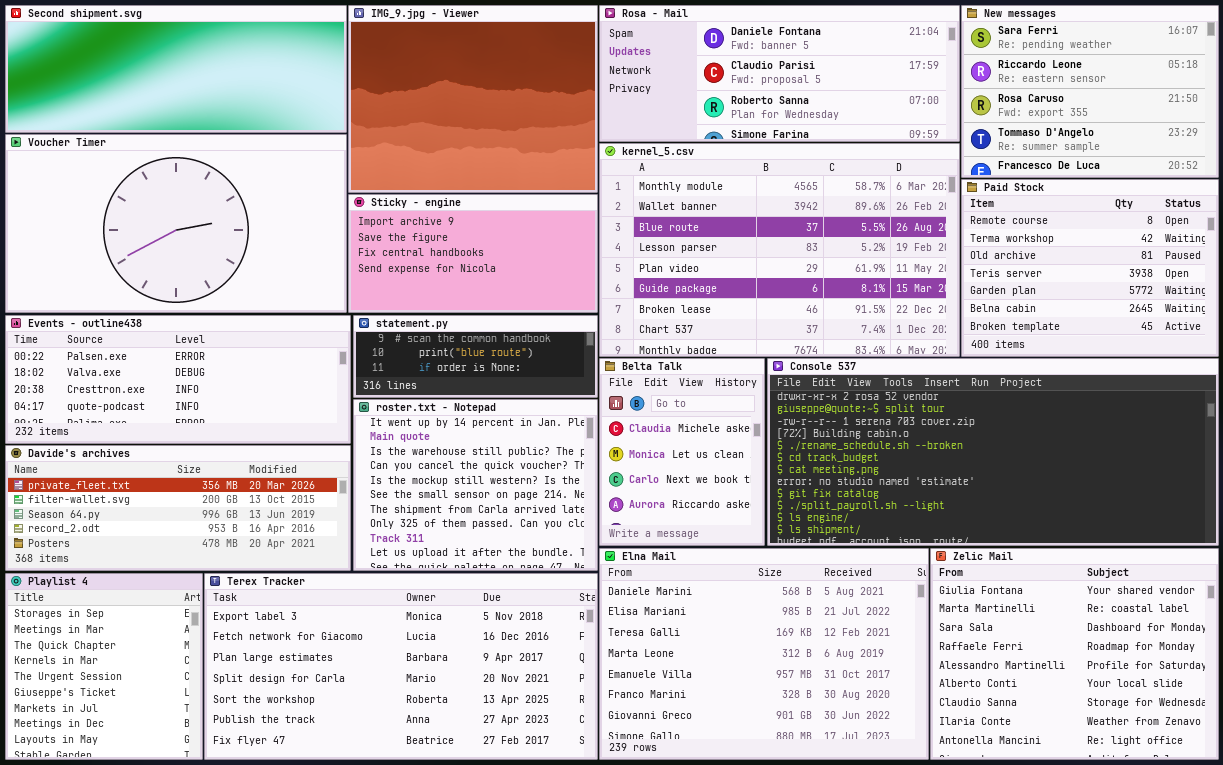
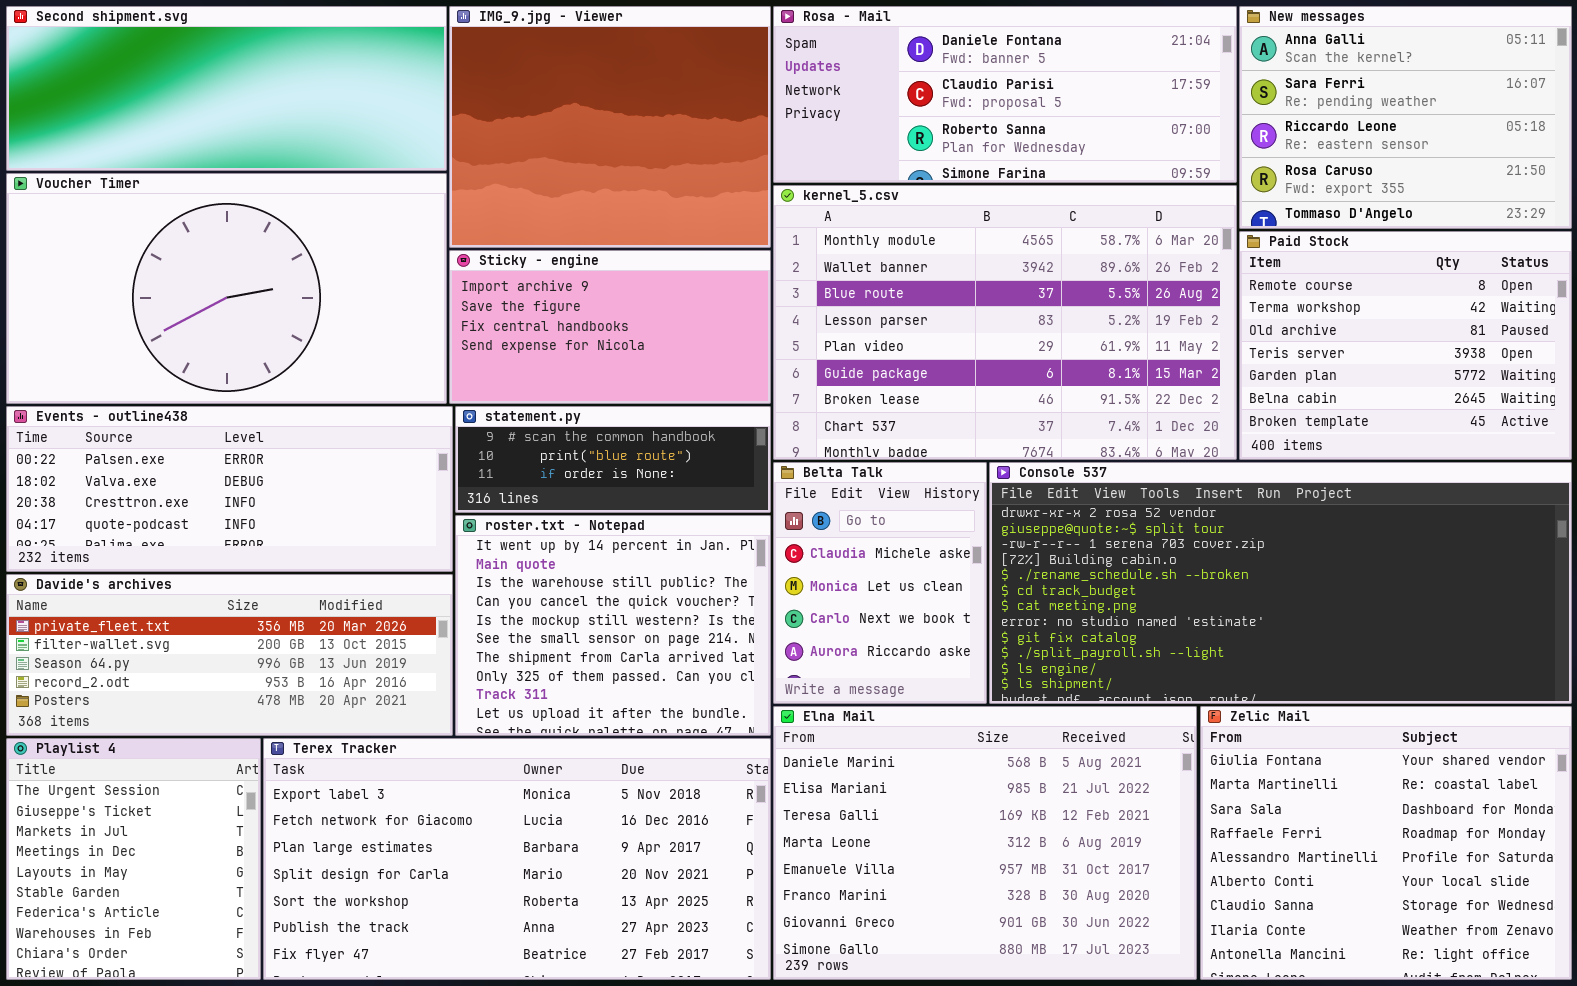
New messages: [961,5,1219,178] -> [1239,6,1572,229], scrolled up 1 row
Playlist 4: [5,573,203,760] -> [6,738,261,980], scrolled down 4 rows

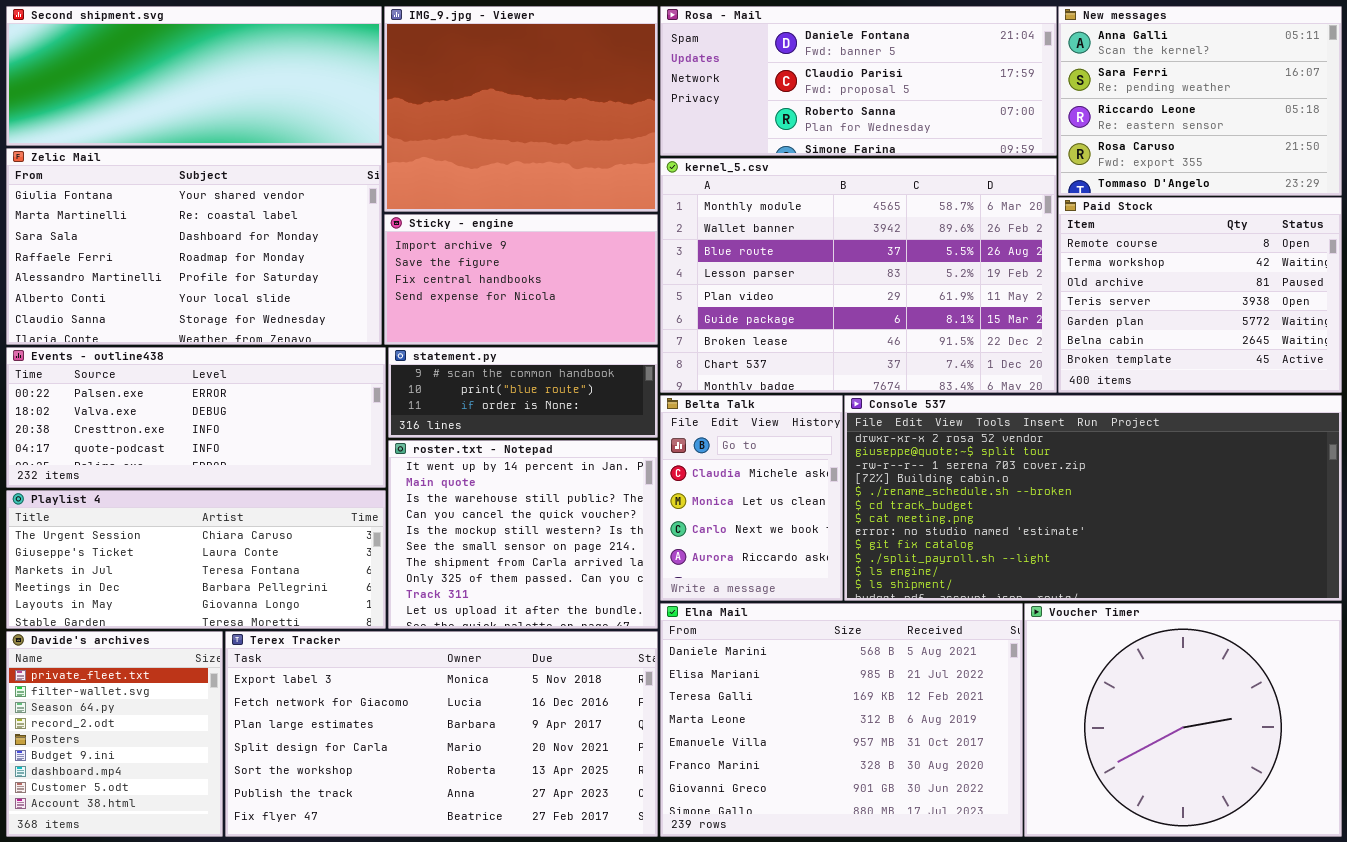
Voucher Timer: [6,173,447,404] -> [1024,603,1342,837], moved, resized
Davide's archives: [6,574,453,736] -> [6,631,223,837], moved, resized
Zelic Mail: [1200,706,1572,980] -> [6,148,382,345], moved, resized
Playlist 4: [6,738,261,980] -> [6,490,386,629], moved, resized

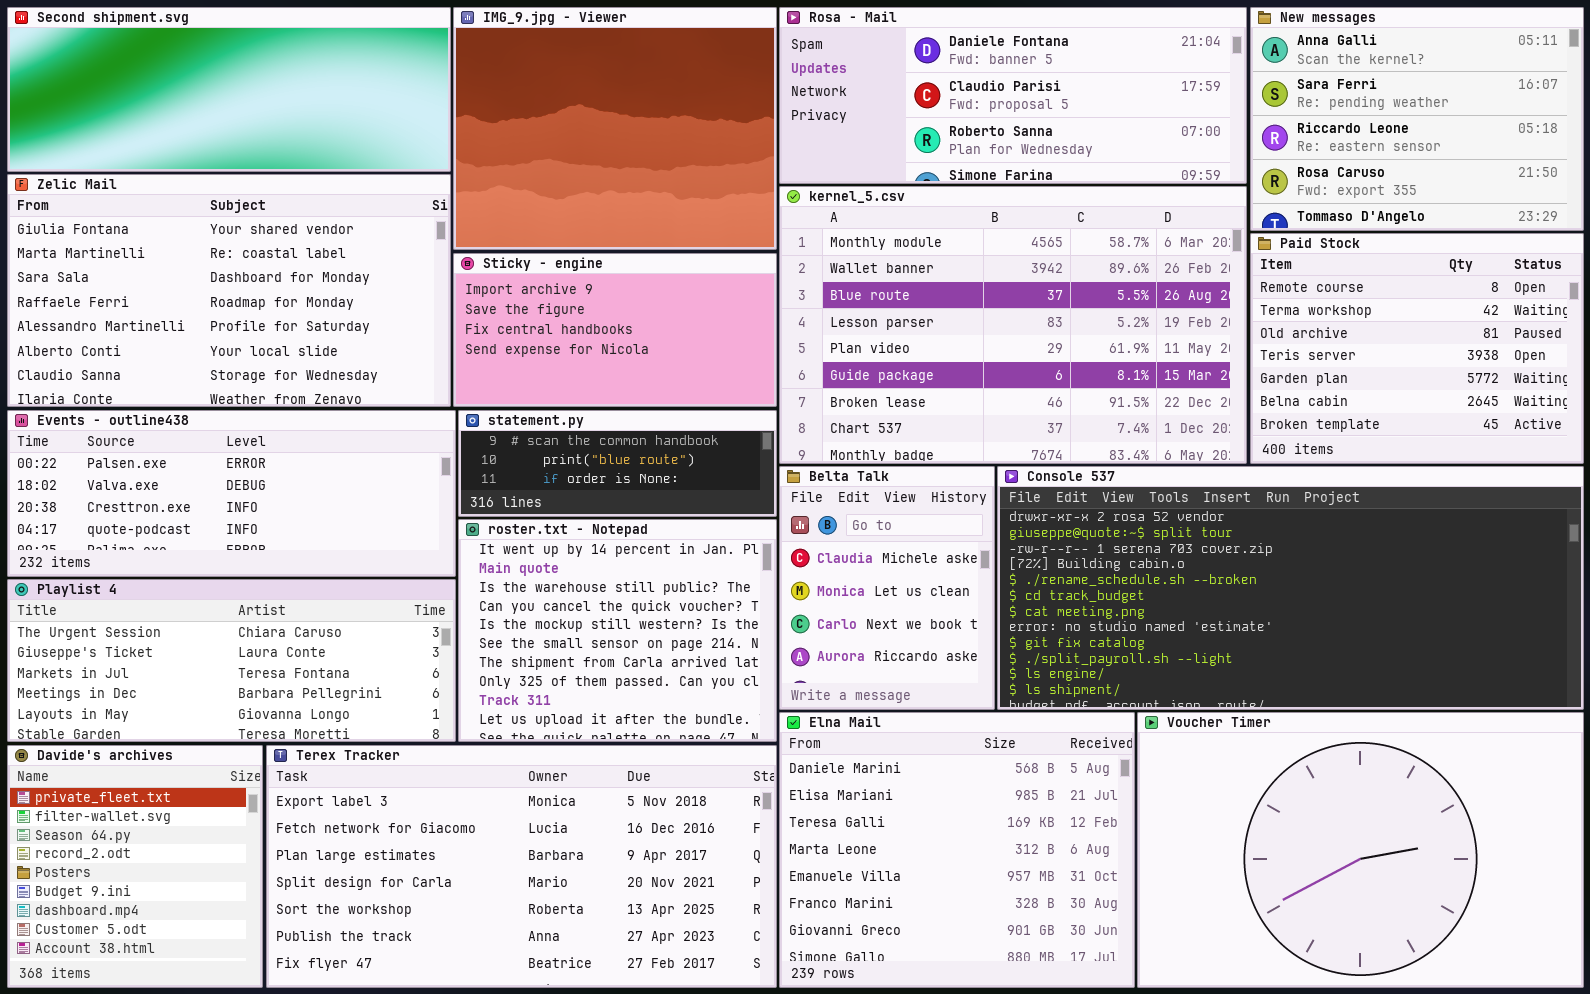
Elna Mail: [660,603,1023,837] -> [779,712,1135,988], resized
Voucher Timer: [1024,603,1342,837] -> [1137,712,1584,988], resized

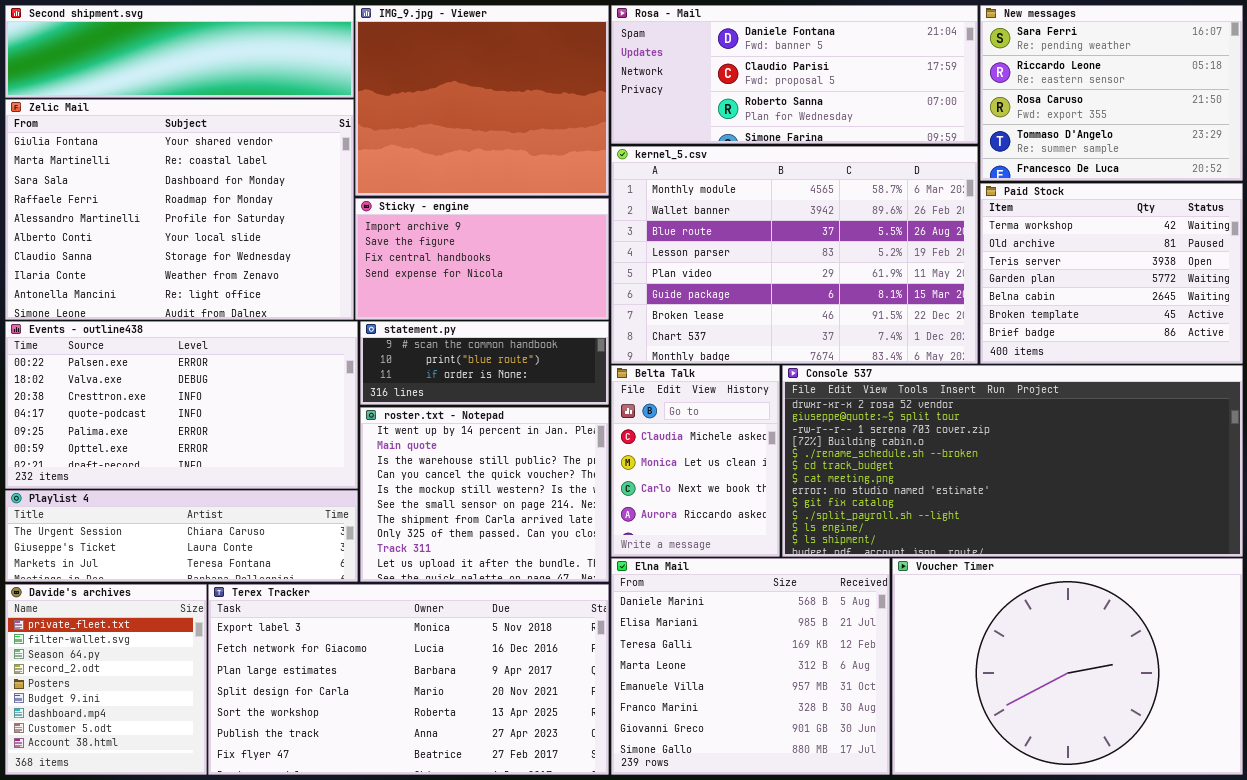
Second shipment.svg: [7,7,451,172] -> [5,5,354,98], resized
New messages: [1250,7,1584,231] -> [980,5,1243,181], scrolled down 1 row
Zelic Mail: [7,174,451,407] -> [5,99,354,320], resized
Paid Stock: [1250,233,1584,464] -> [980,183,1243,364], scrolled down 1 row
Events - outline438: [7,410,456,577] -> [5,321,358,489], resized
Playlist 4: [7,579,456,742] -> [5,490,358,582], resized

